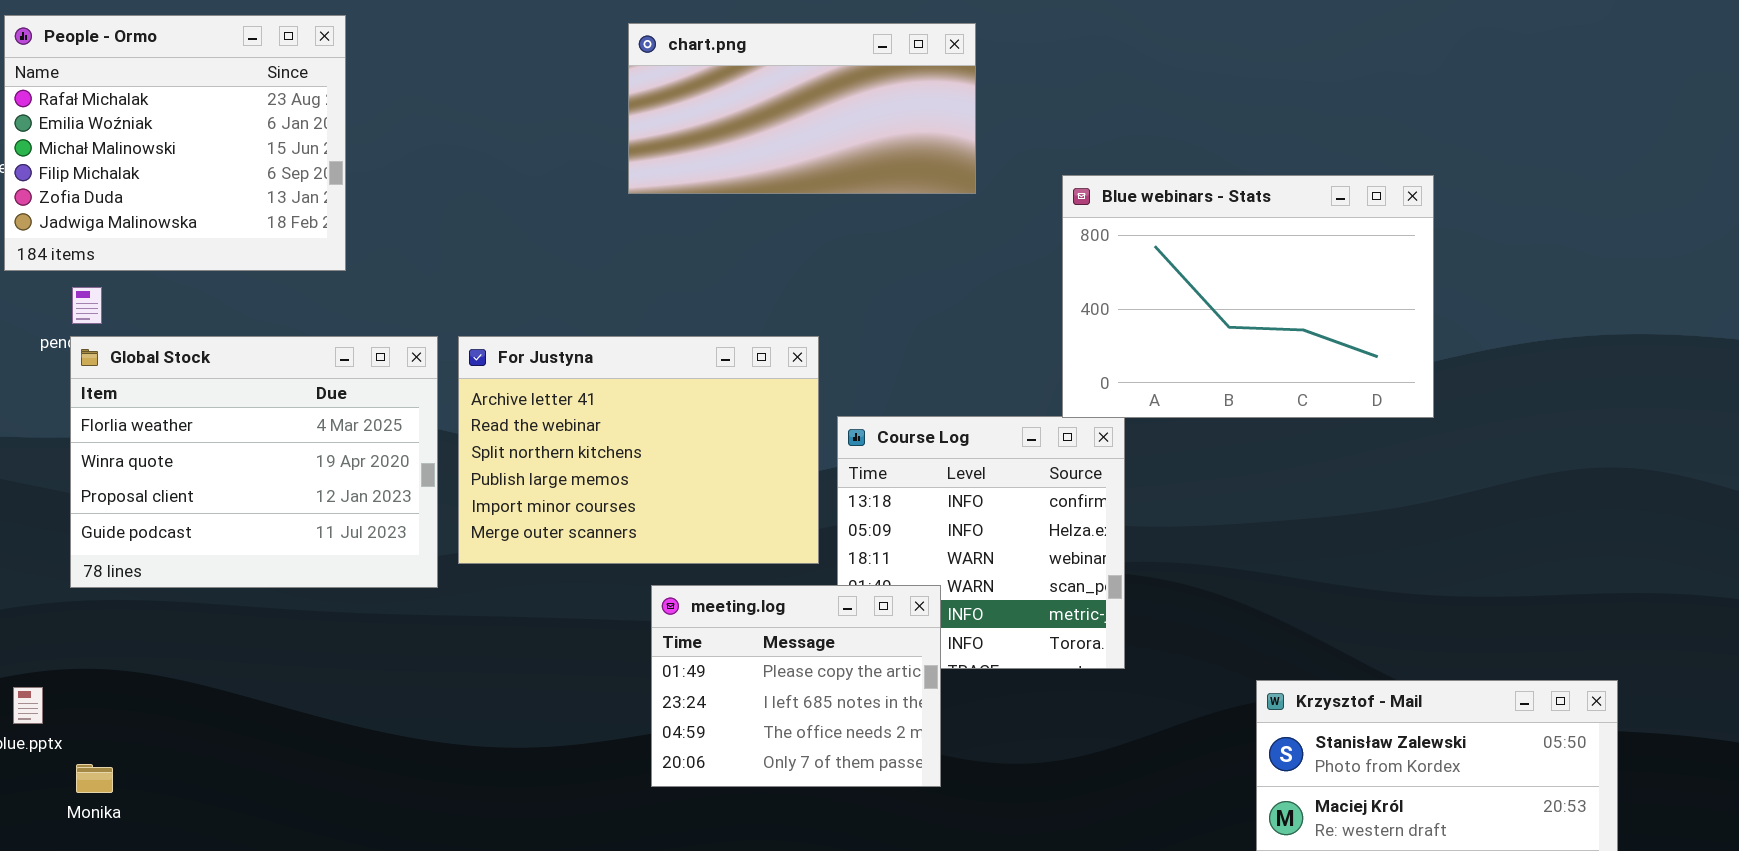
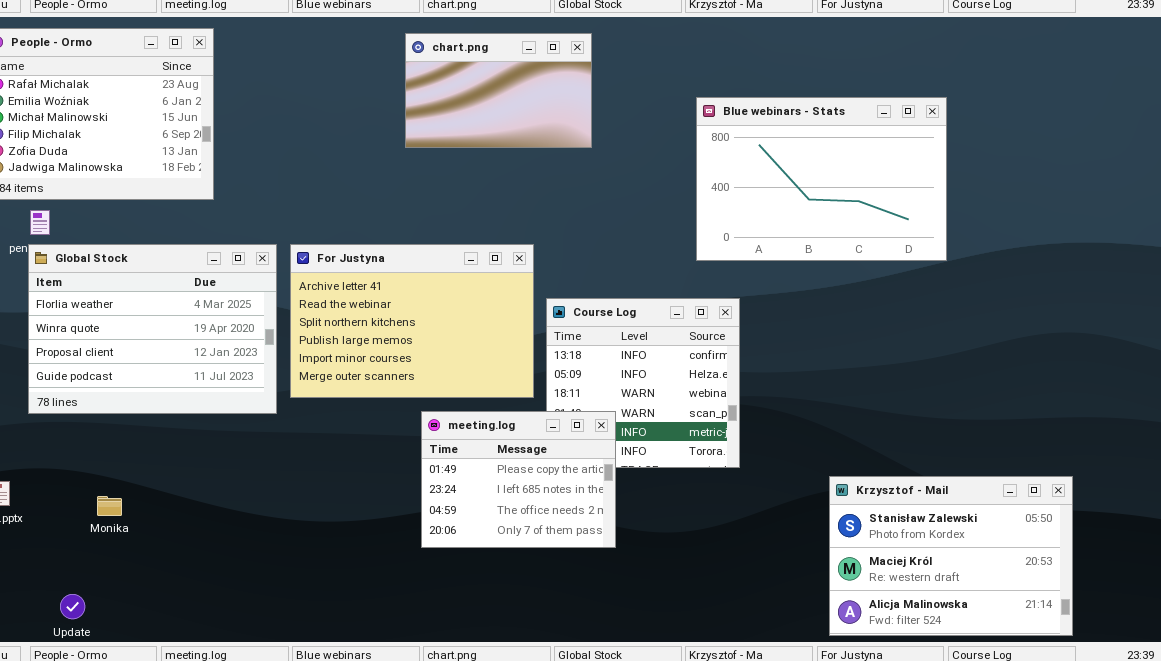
chart.png: [628,23,976,194] -> [405,33,592,148], resized
Blue webinars - Stats: [1062,175,1434,418] -> [696,97,947,261], moved
Monika: [76,764,113,793] -> [97,496,122,516], moved

